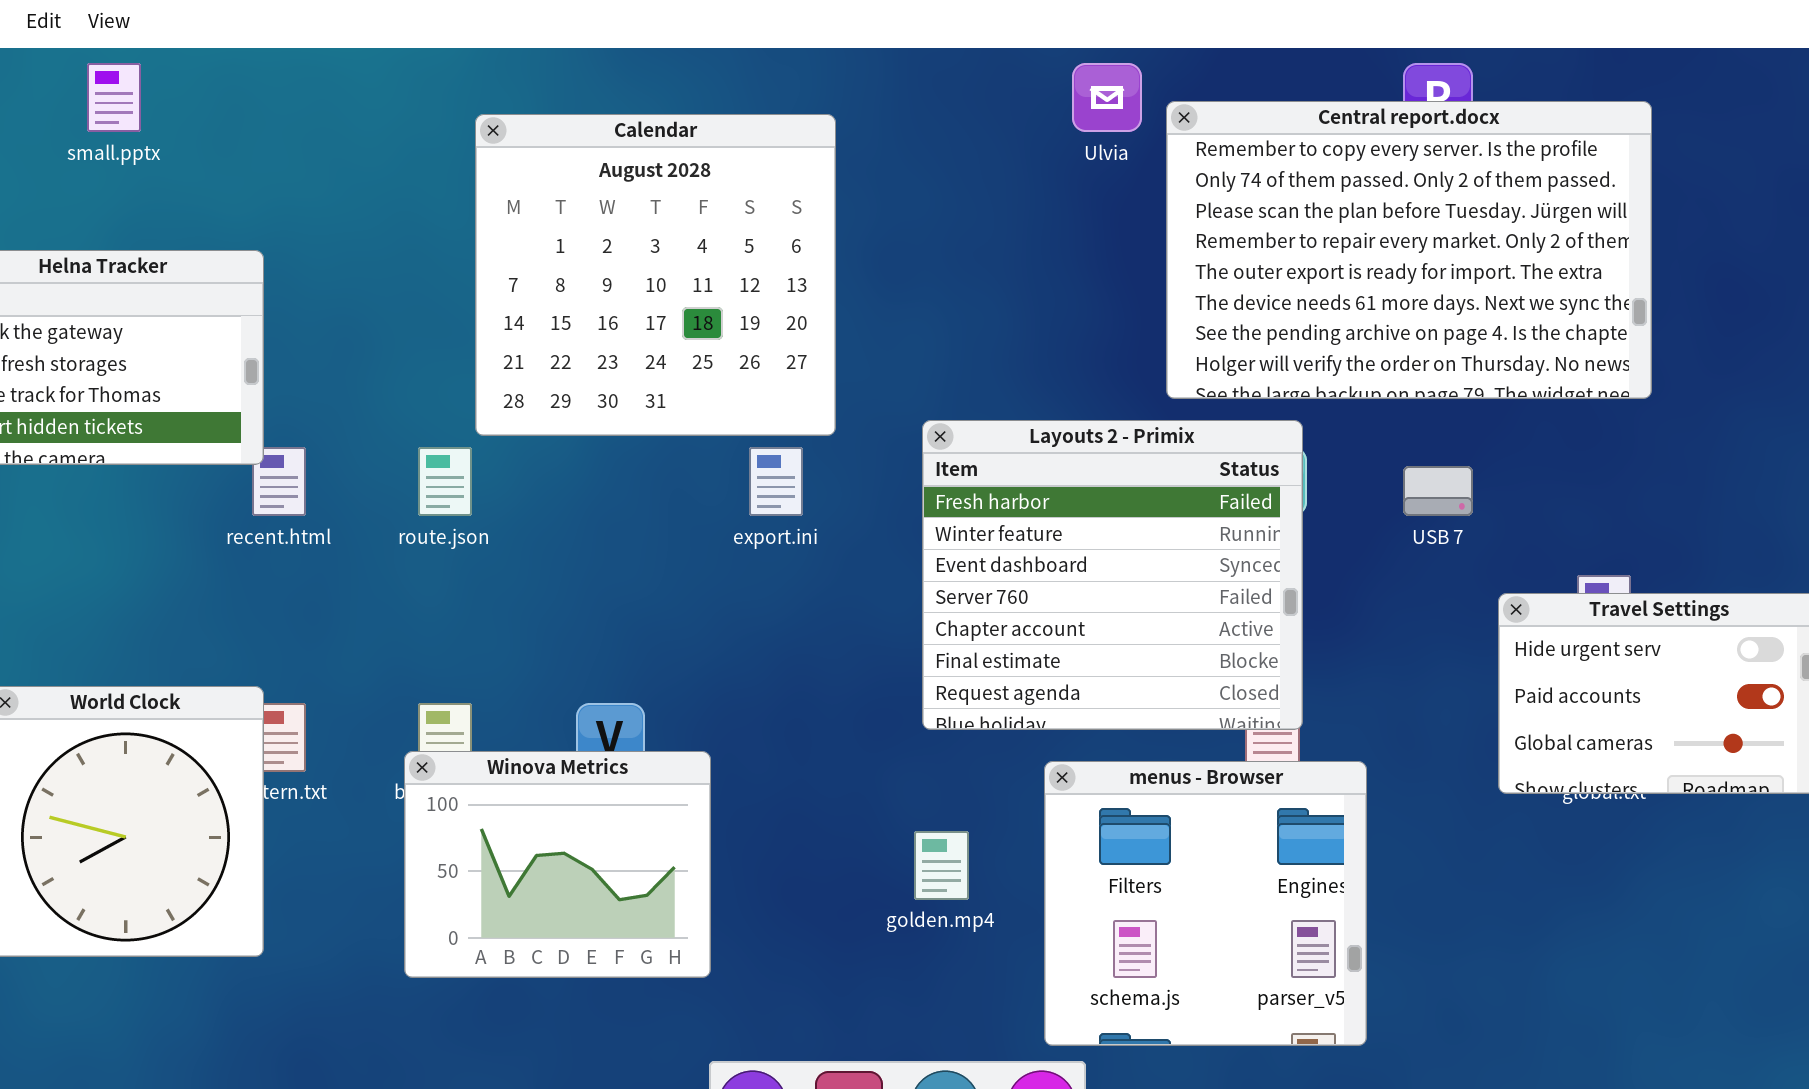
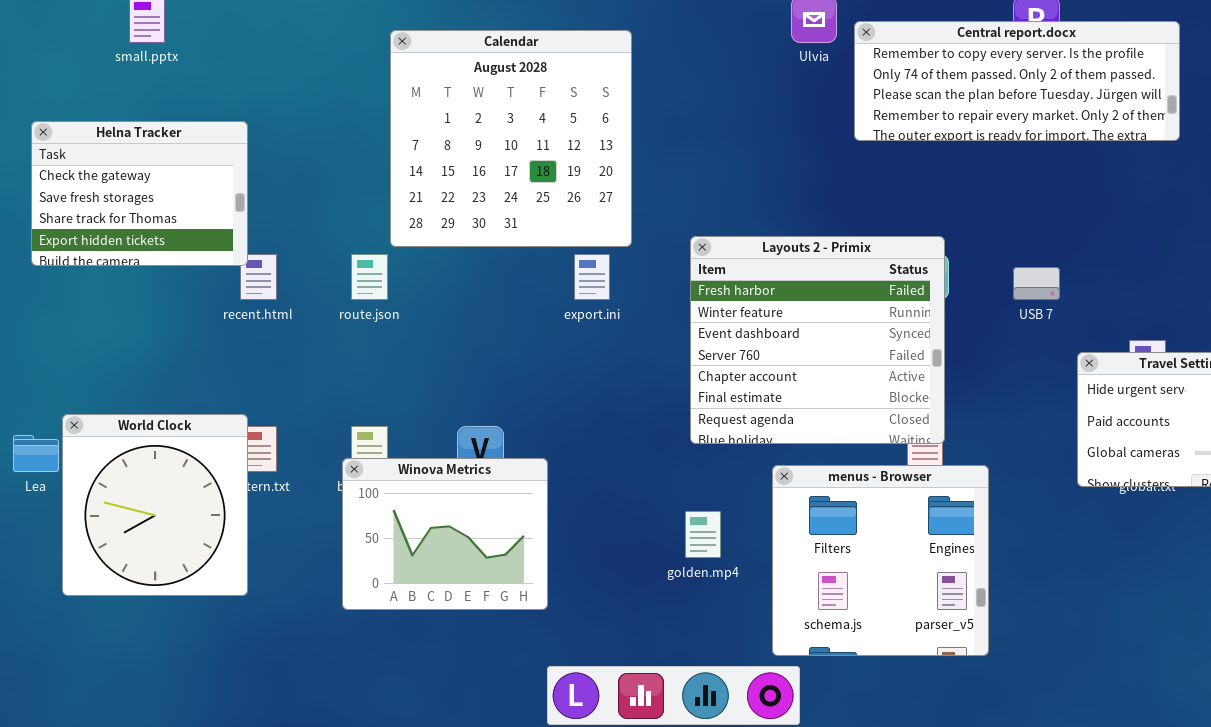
Central report.docx: [1166,101,1652,399] -> [854,21,1180,141], resized

